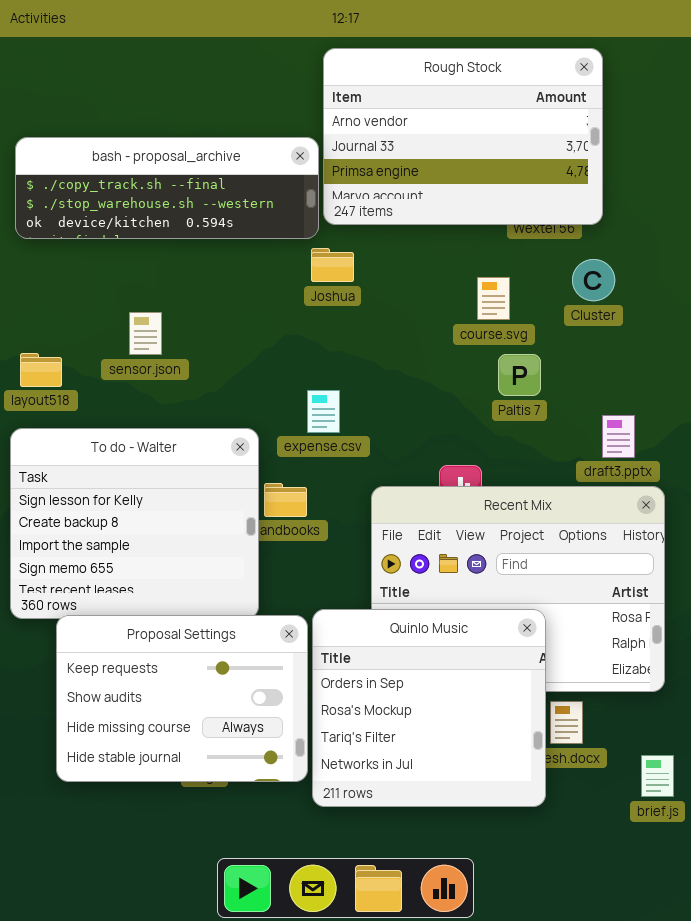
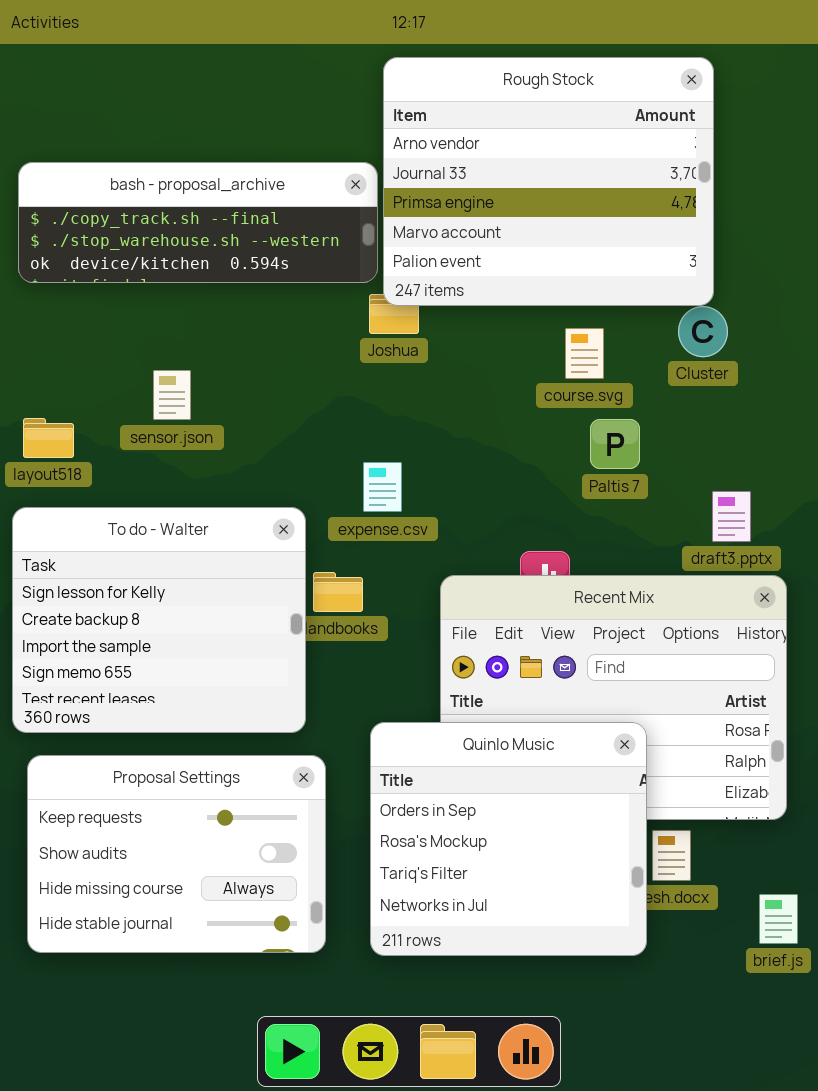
Rough Stock: [323,48,603,225] -> [383,57,714,306], resized
Proposal Settings: [56,615,308,782] -> [27,755,326,953], moved

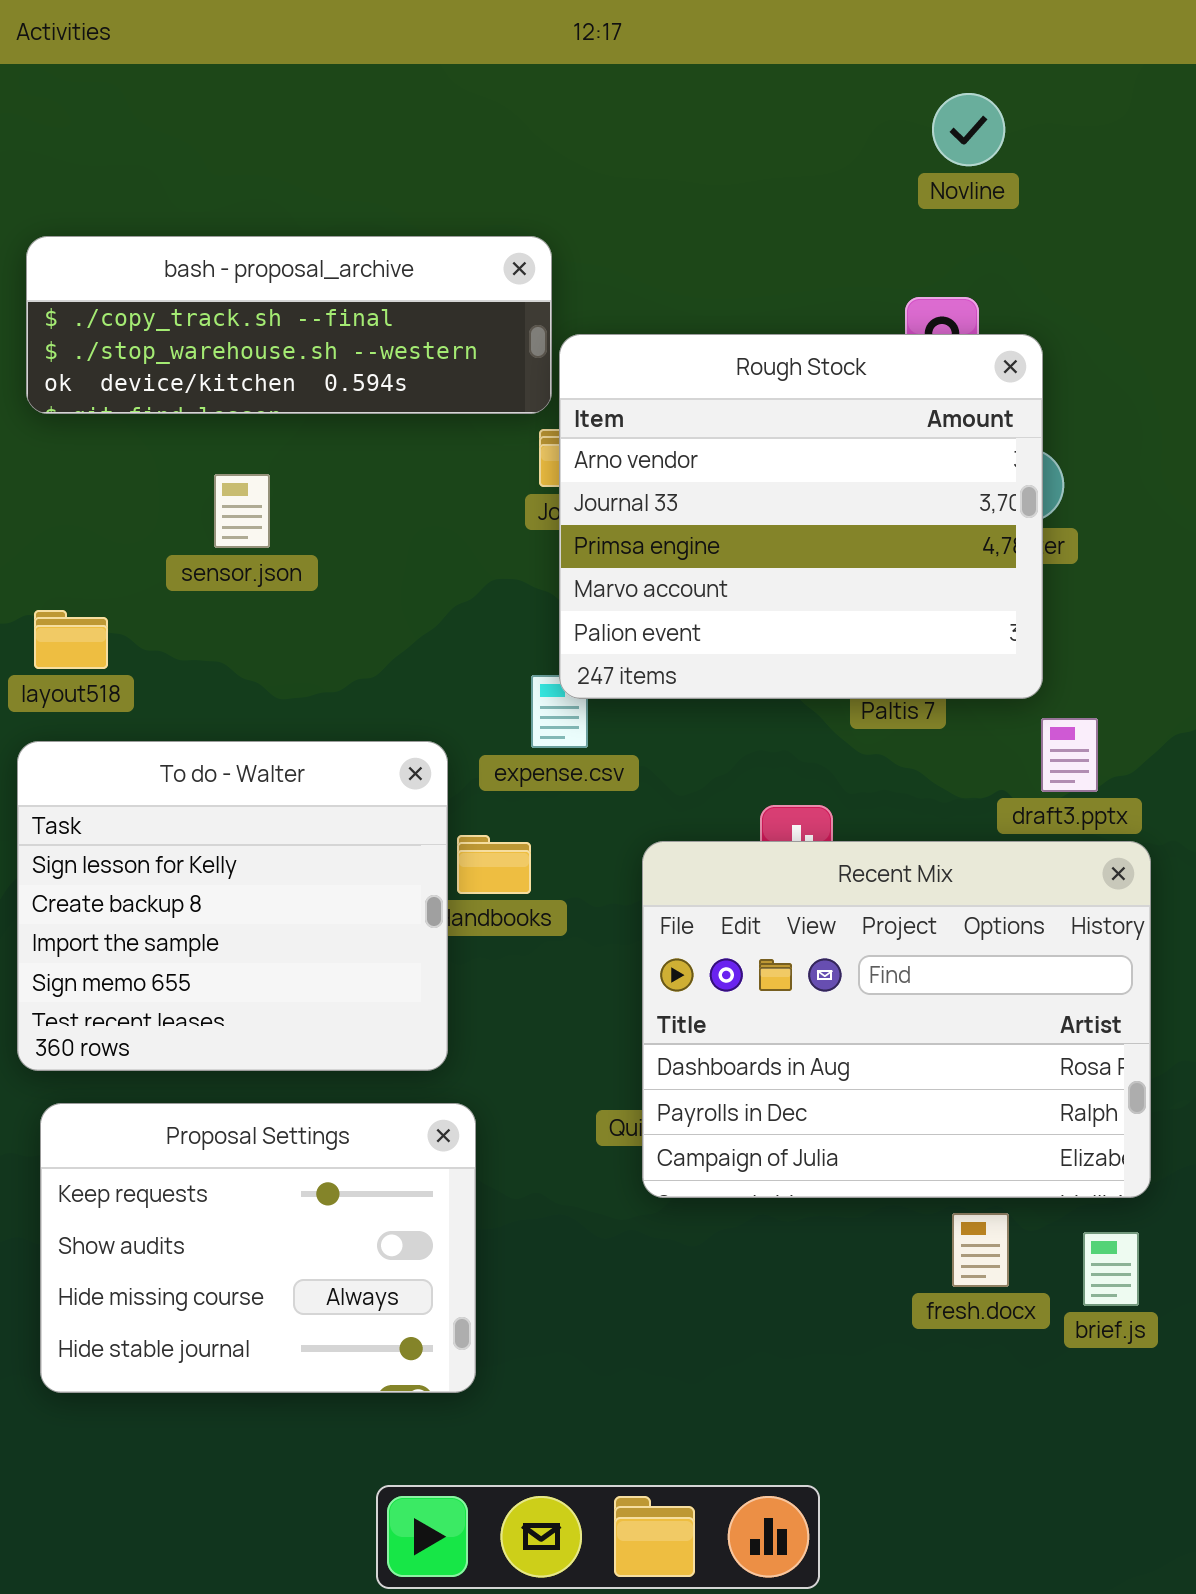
Rough Stock: [383,57,714,306] -> [559,334,1043,699], moved
sensor.json: [153,370,191,420] -> [214,474,270,548], moved
Quinlo Music: [370,722,647,956] -> none, closed
brief.js: [759,894,798,944] -> [1083,1232,1139,1306], moved

